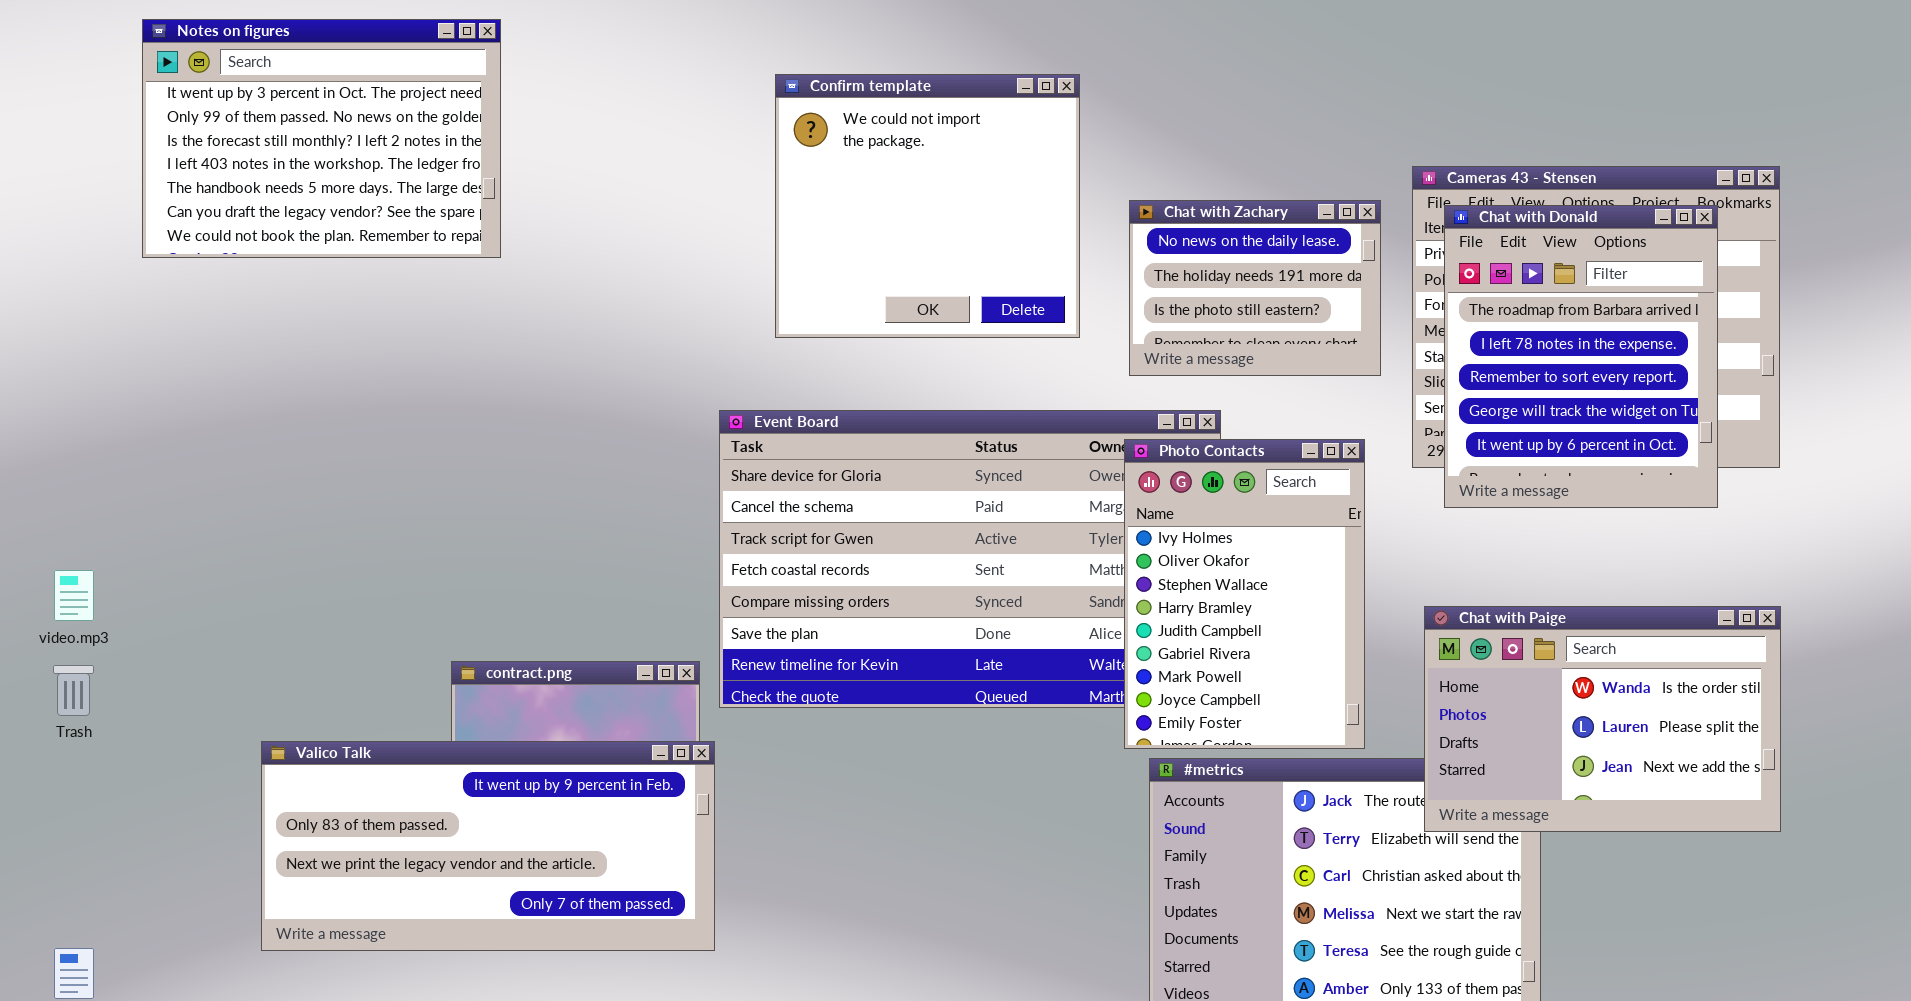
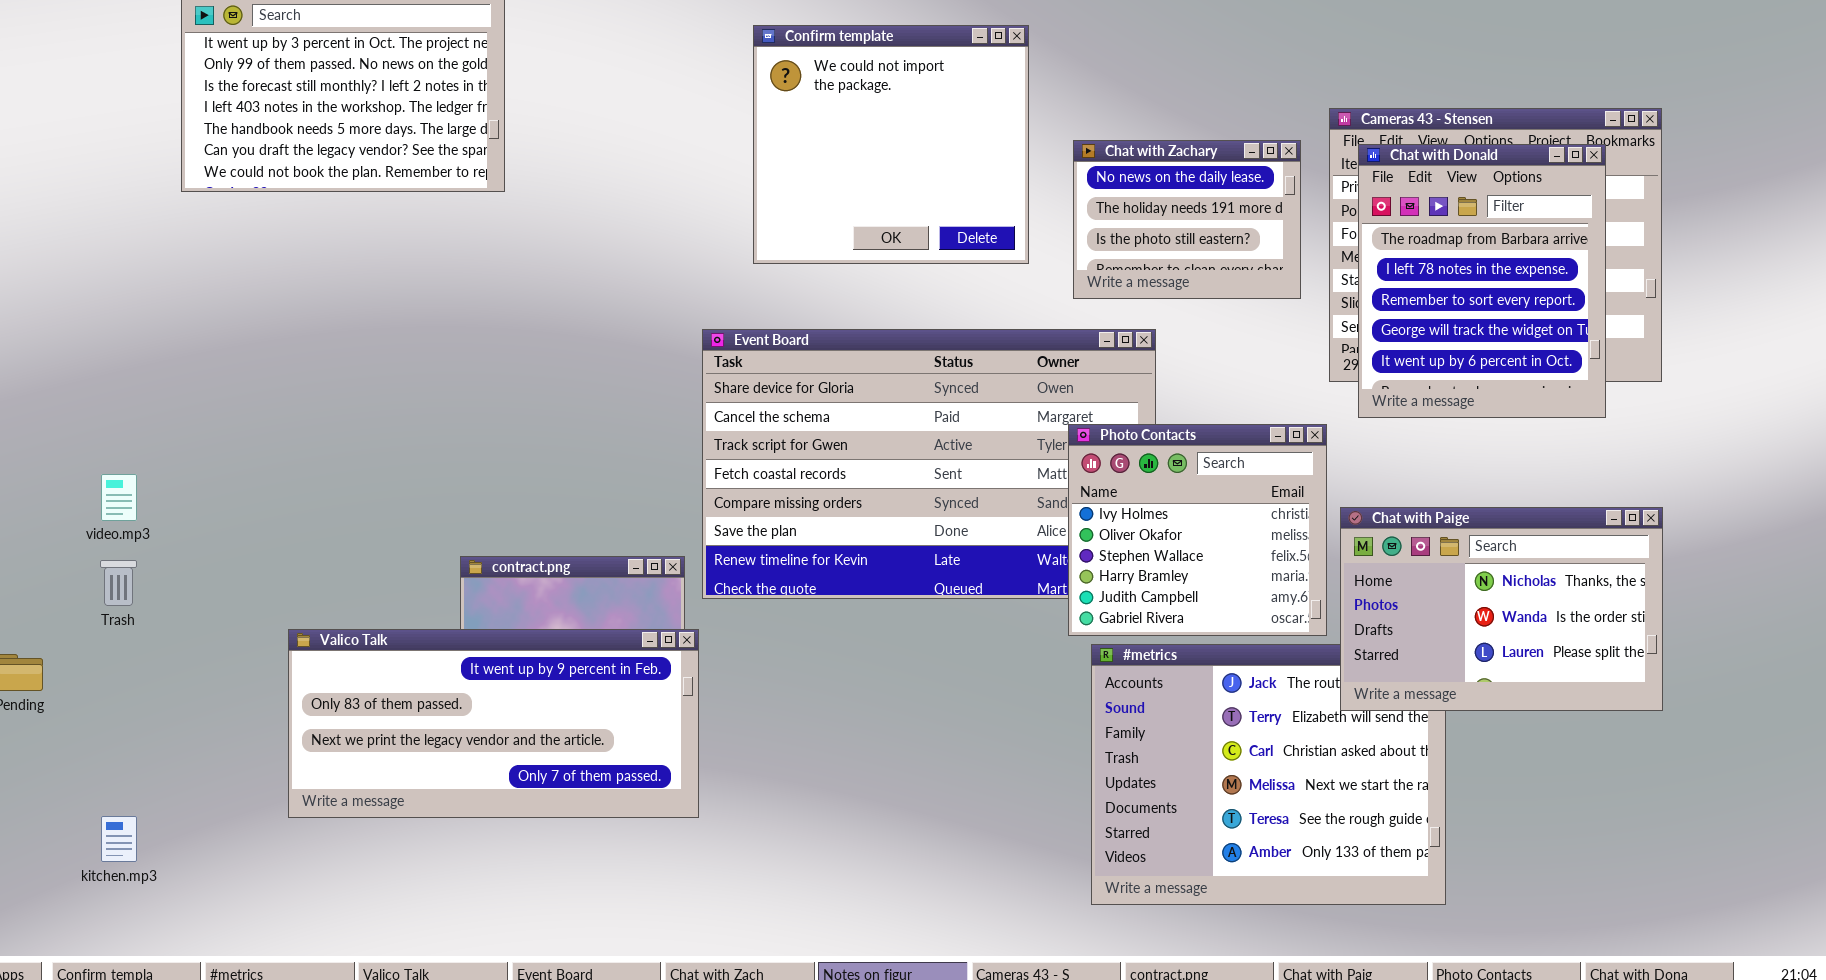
Photo Contacts: [1124,439,1365,749] -> [1068,424,1327,636], resized
Chat with Paige: [1424,606,1781,832] -> [1340,507,1663,711], scrolled up 1 row

